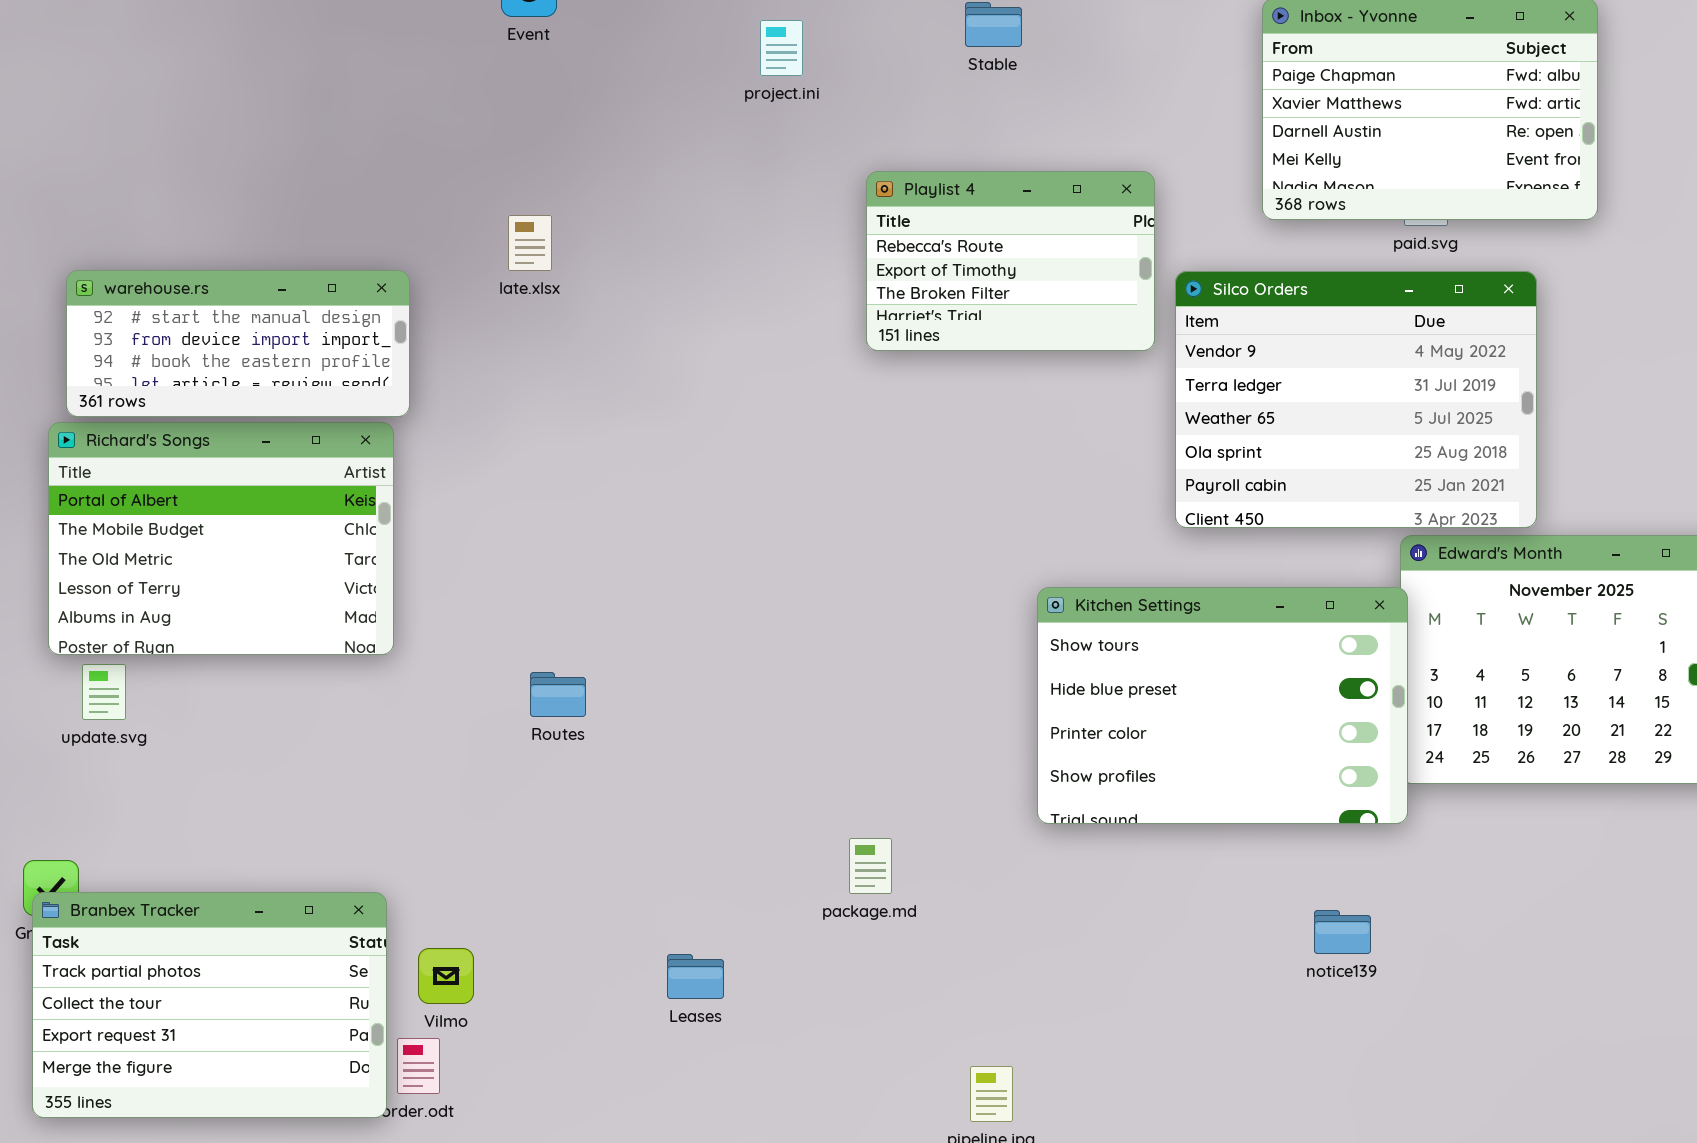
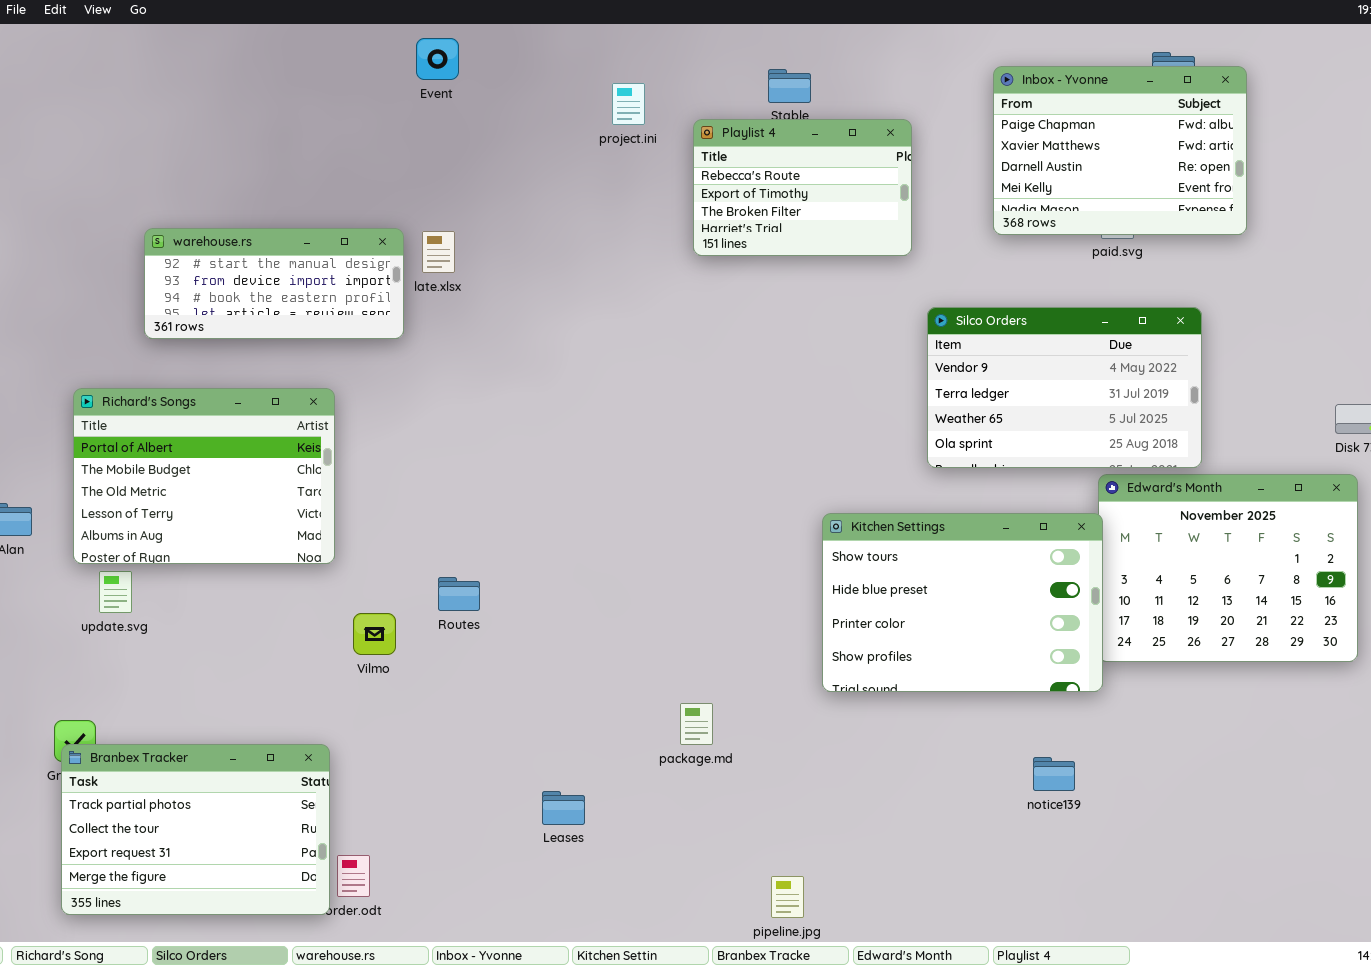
Playlist 4: [866,171,1155,351] -> [693,119,912,256], moved
warehouse.rs: [66,270,410,417] -> [144,228,404,339], moved
Silco Orders: [1175,271,1537,528] -> [927,307,1202,468], resized
Vilmo: [418,948,474,1004] -> [353,613,396,655], moved

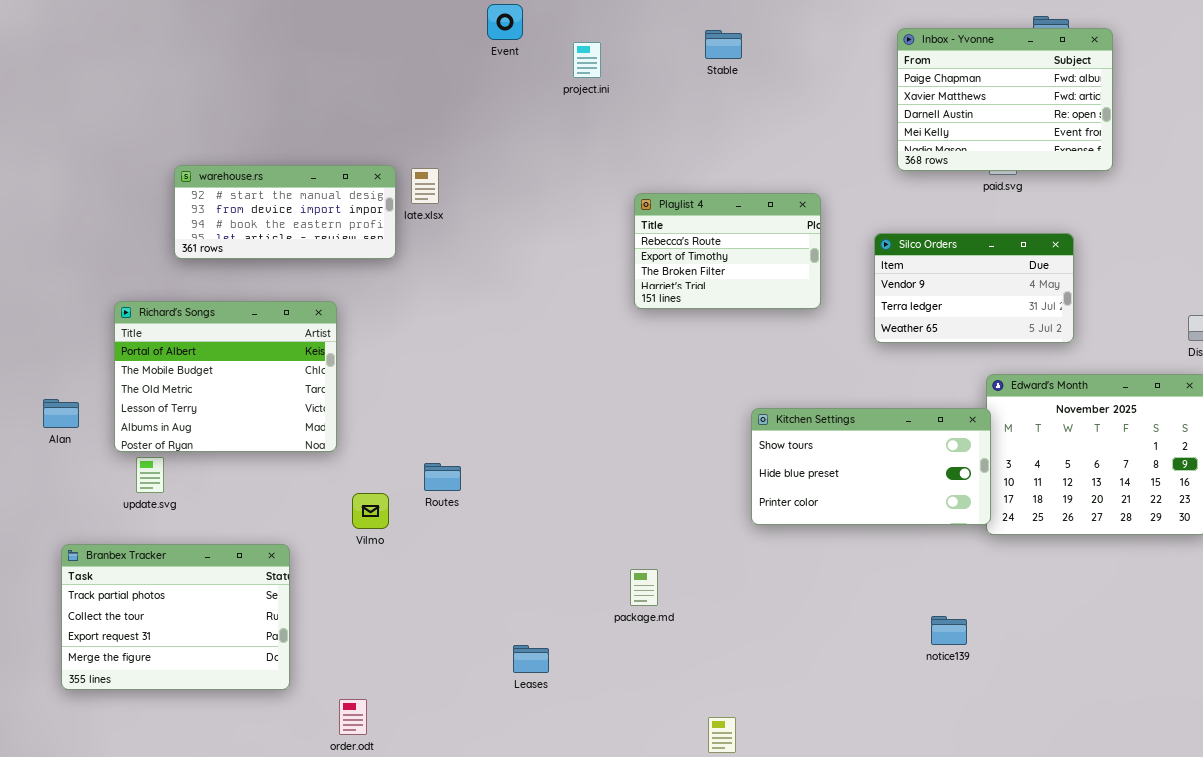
Event: [416,38,459,80] -> [487,4,523,40], moved
Playlist 4: [693,119,912,256] -> [634,193,821,309], moved
Silco Orders: [927,307,1202,468] -> [874,233,1074,343], resized
Kitchen Settings: [822,513,1103,692] -> [751,408,991,525], resized
Branbex Tracker: [61,744,330,915] -> [61,544,290,690], moved

